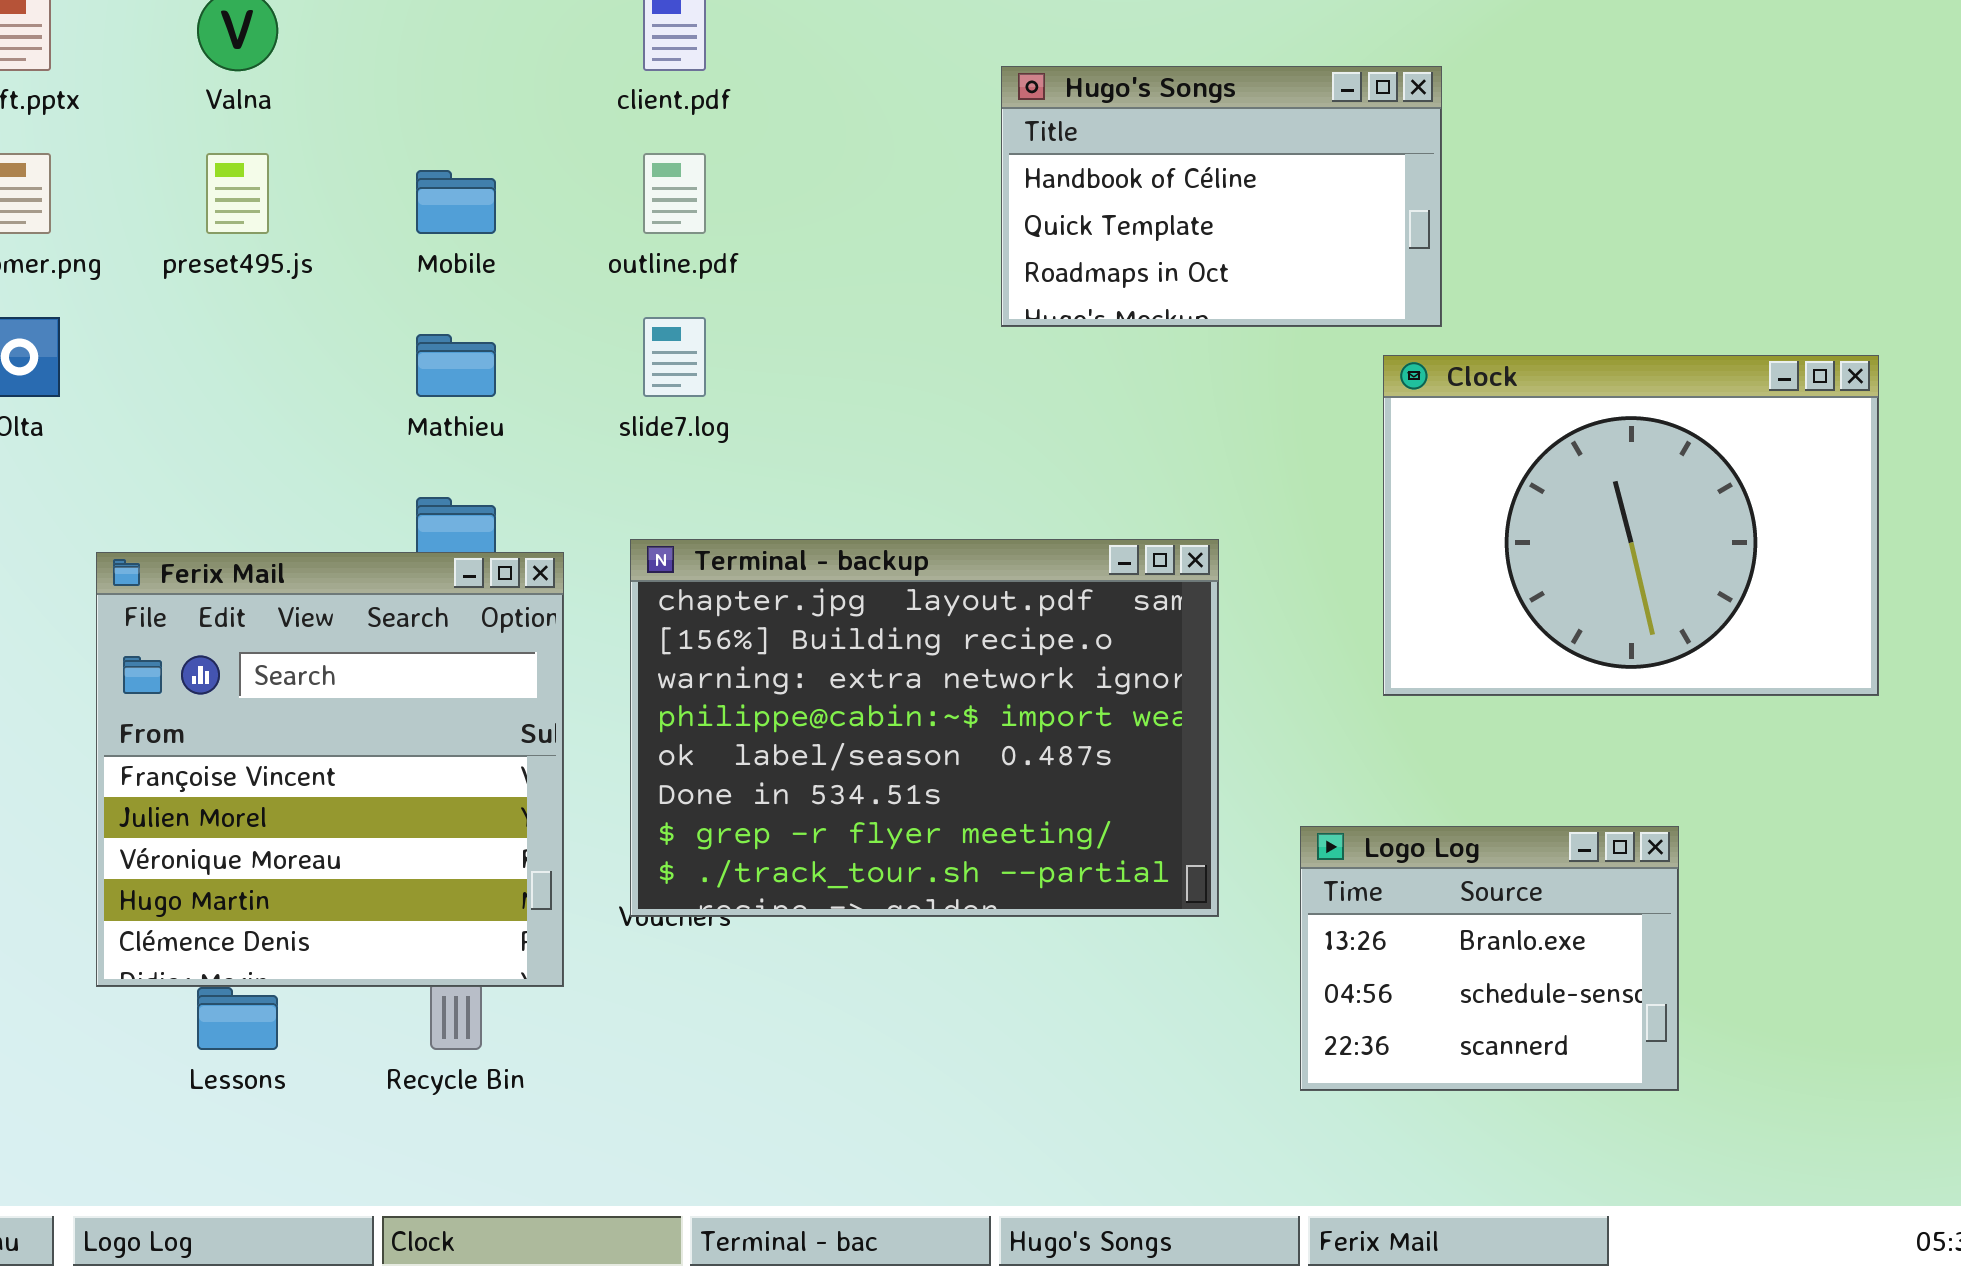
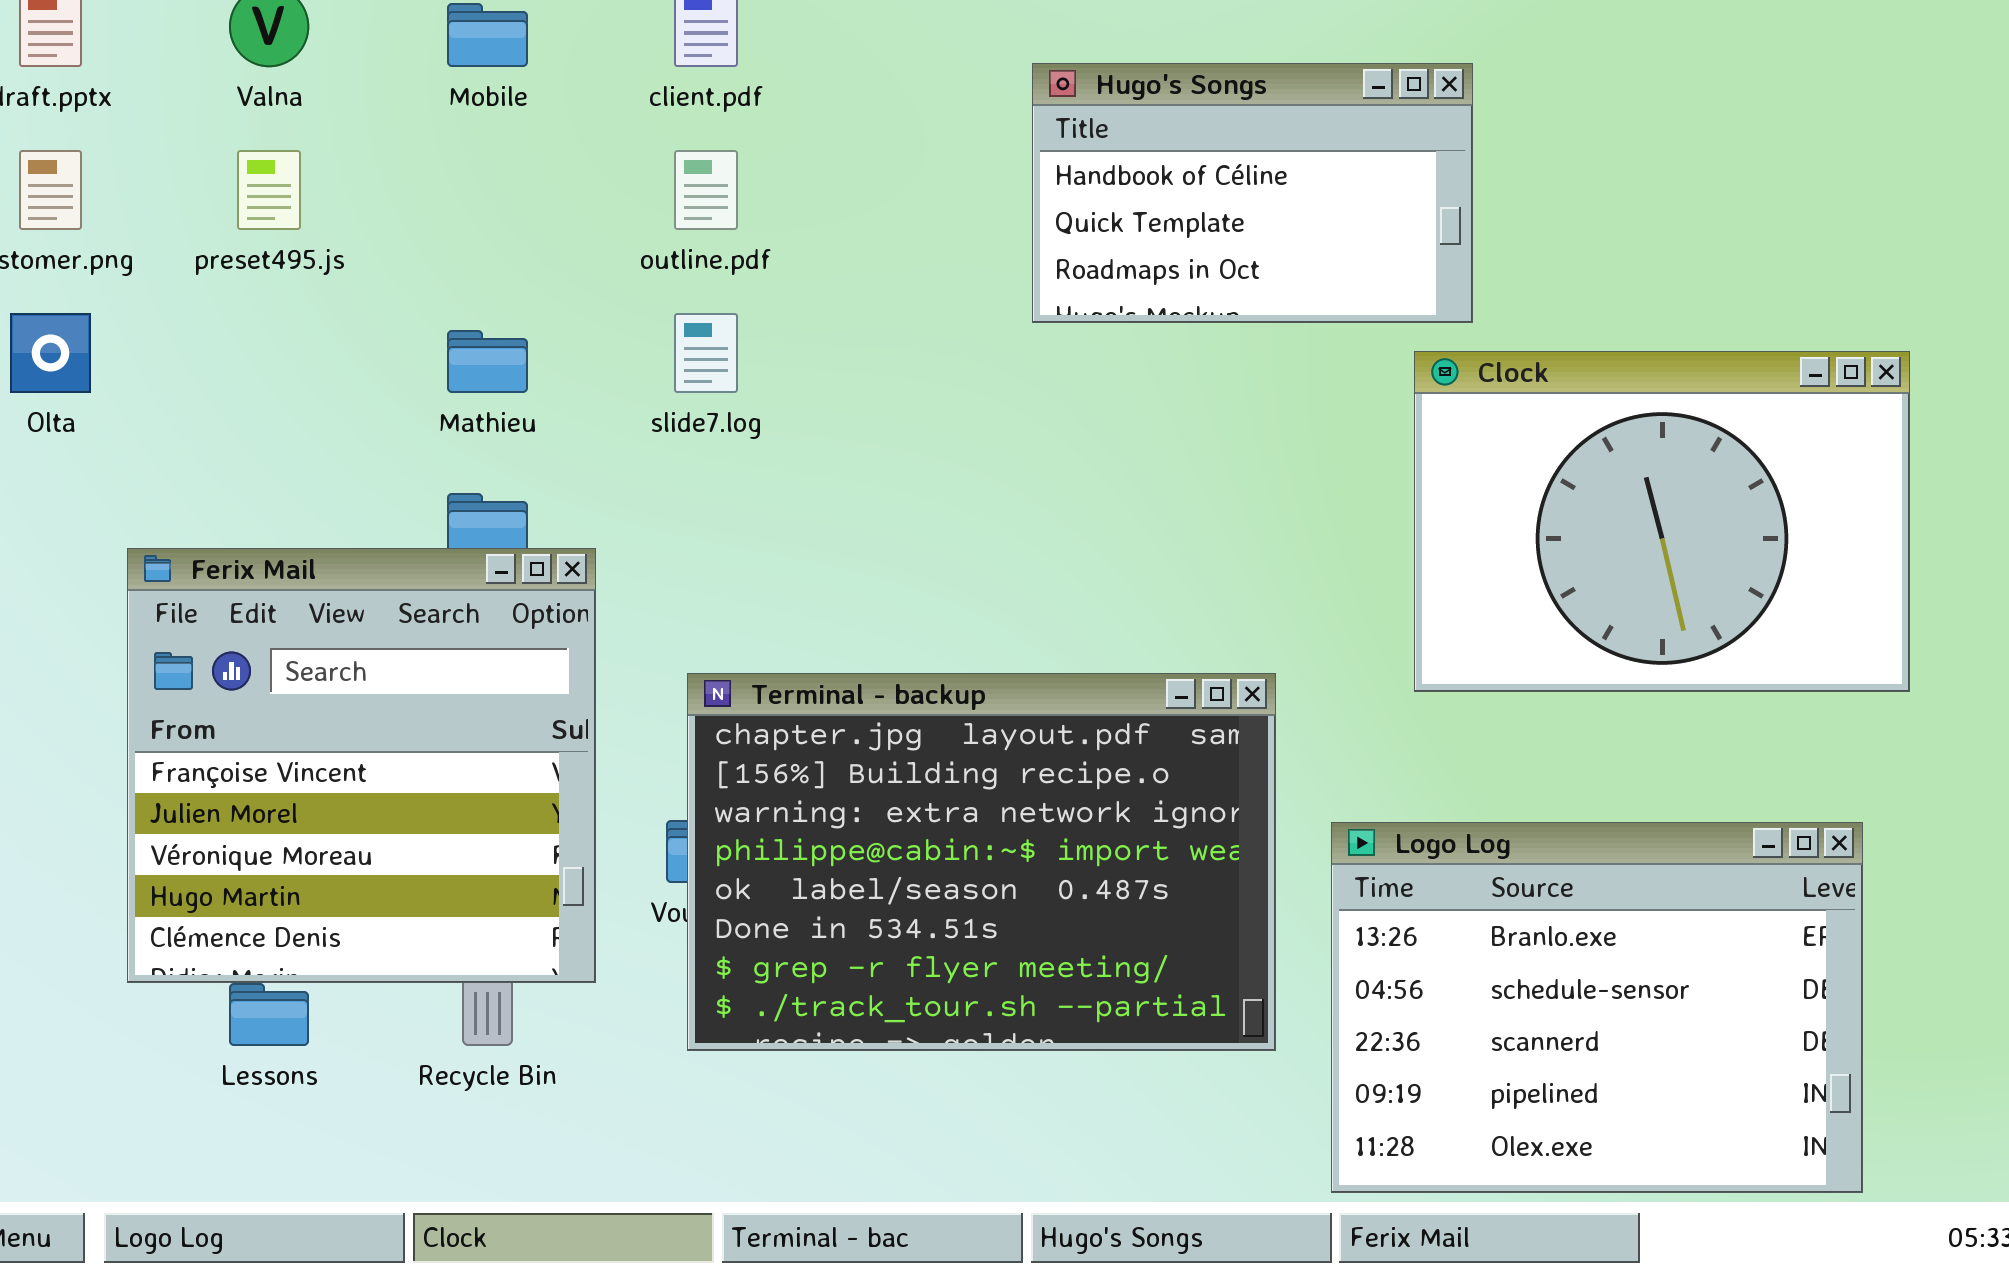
Mobile: [416,170,496,234] -> [447,3,528,67], moved
Terminal - backup: [630,539,1219,917] -> [687,673,1276,1051], moved
Logo Log: [1300,826,1679,1091] -> [1331,822,1863,1193], resized

